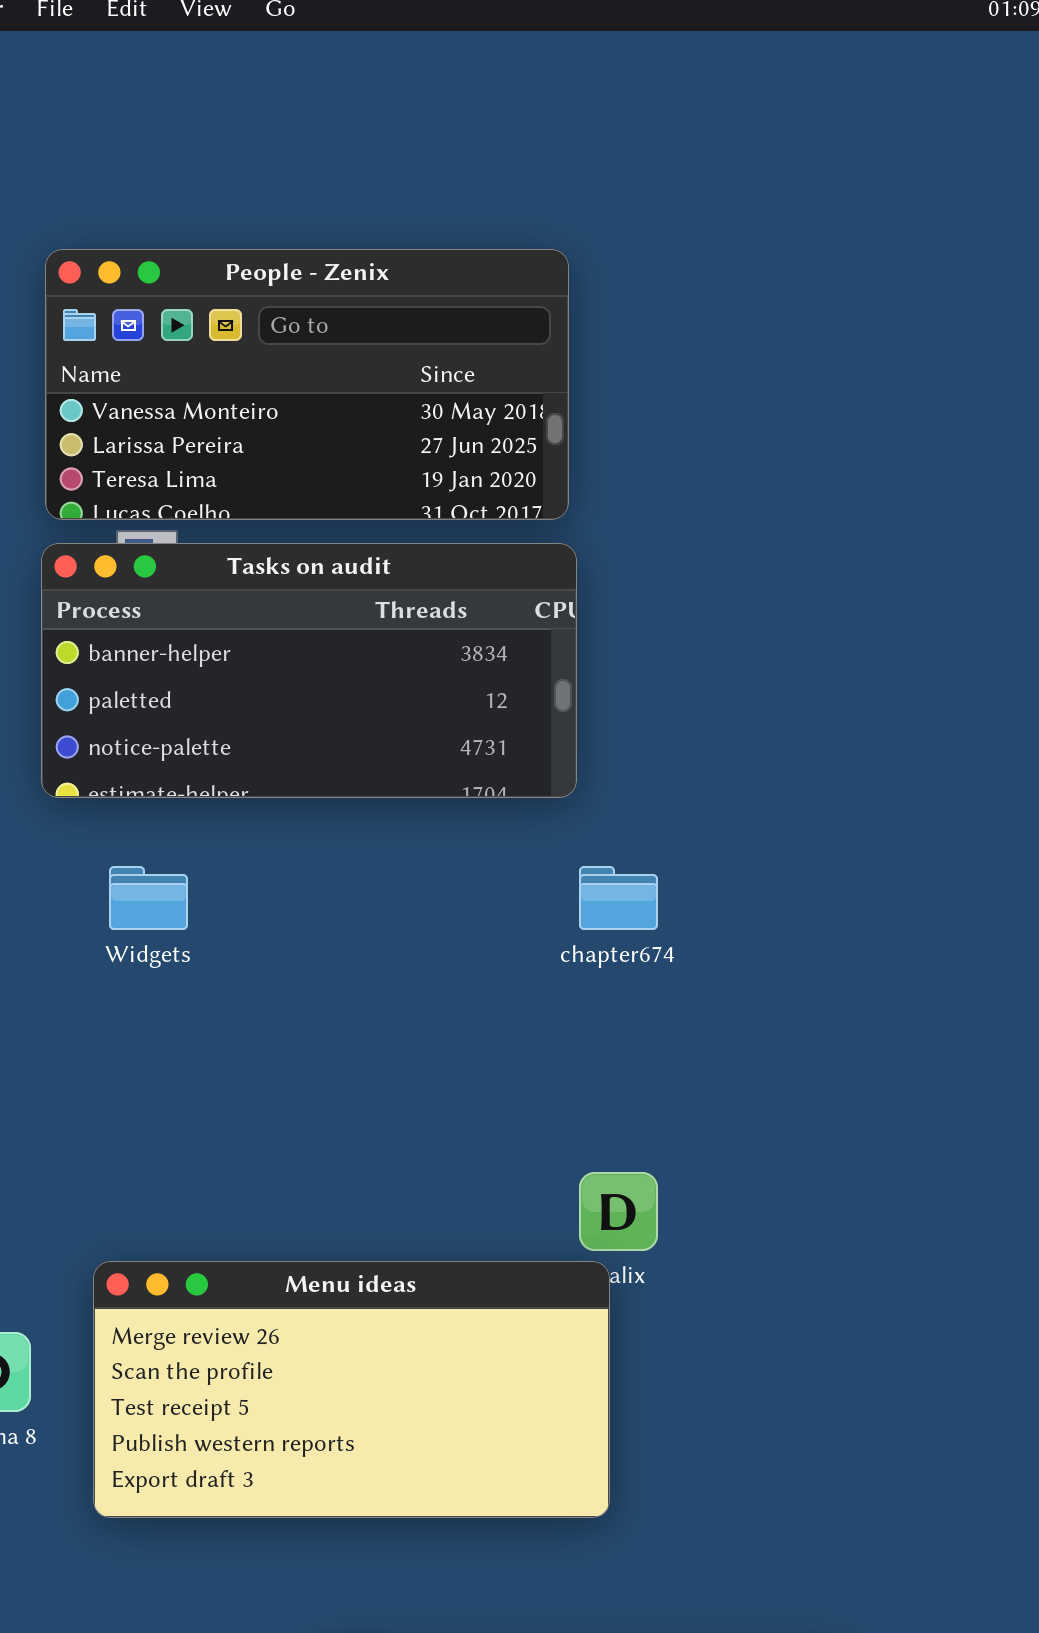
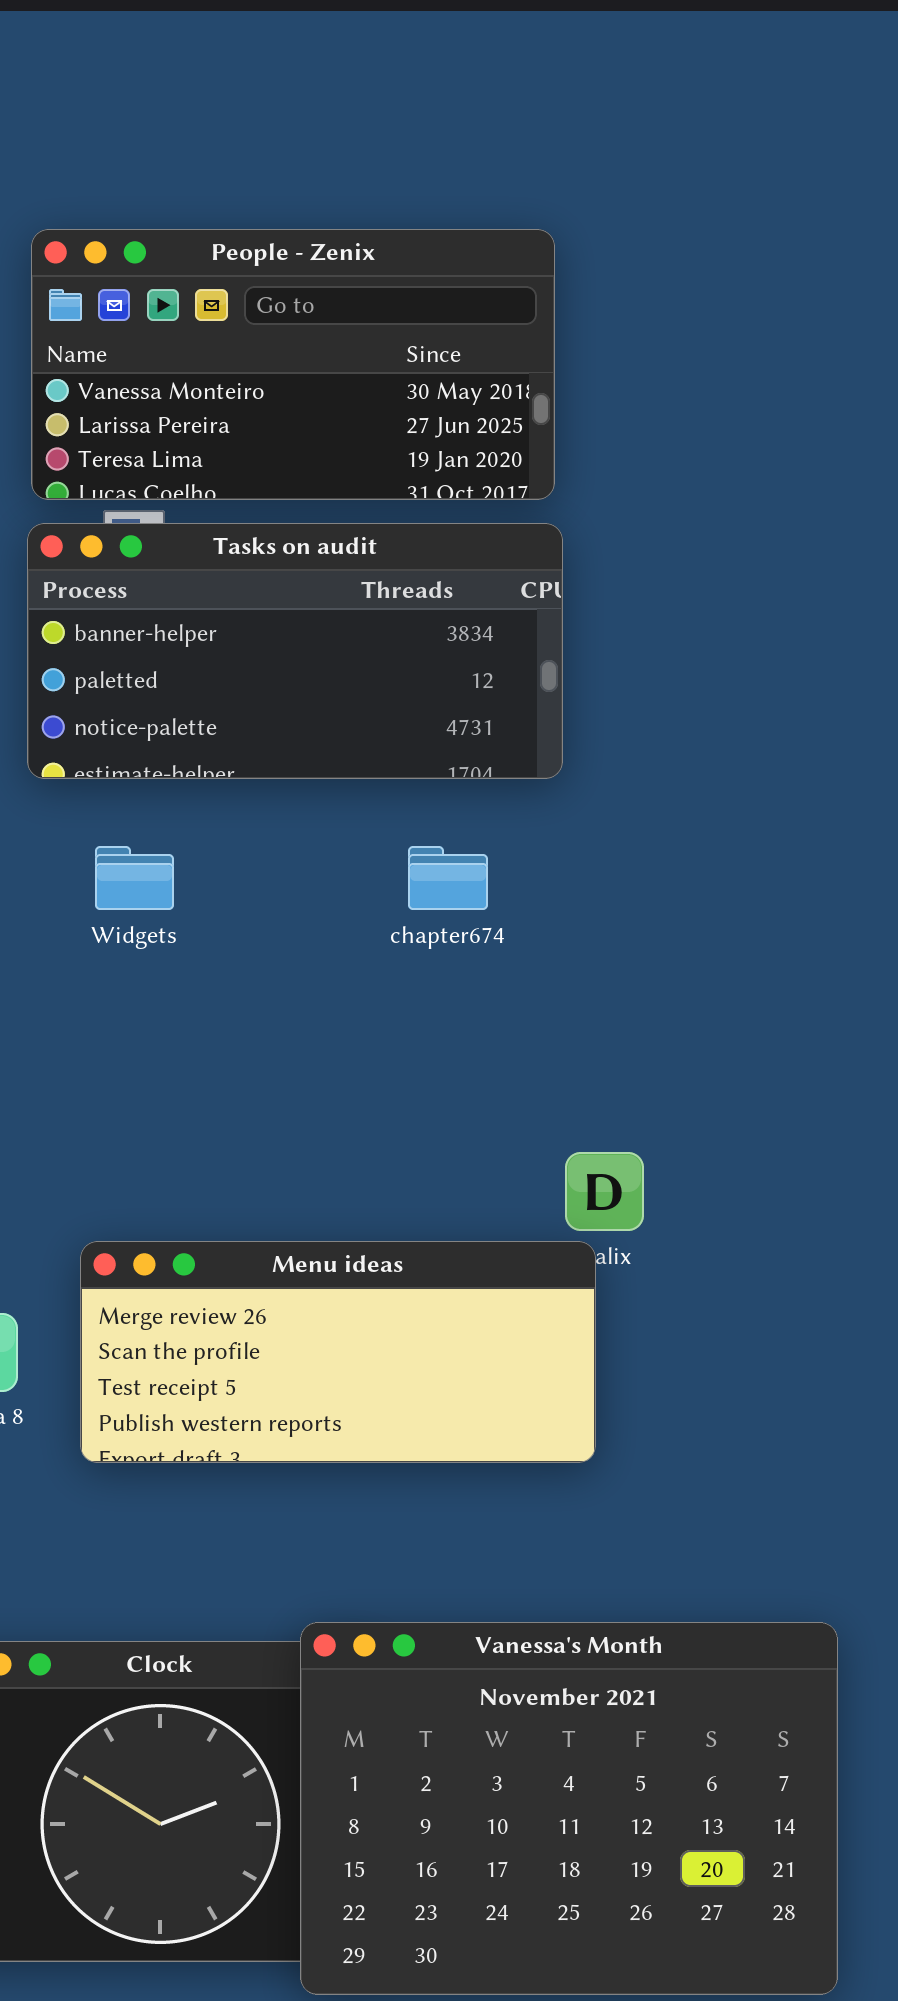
chapter674: [579,866,658,930] -> [408,846,488,910], moved
Menu ideas: [93,1261,610,1518] -> [80,1241,596,1463], resized

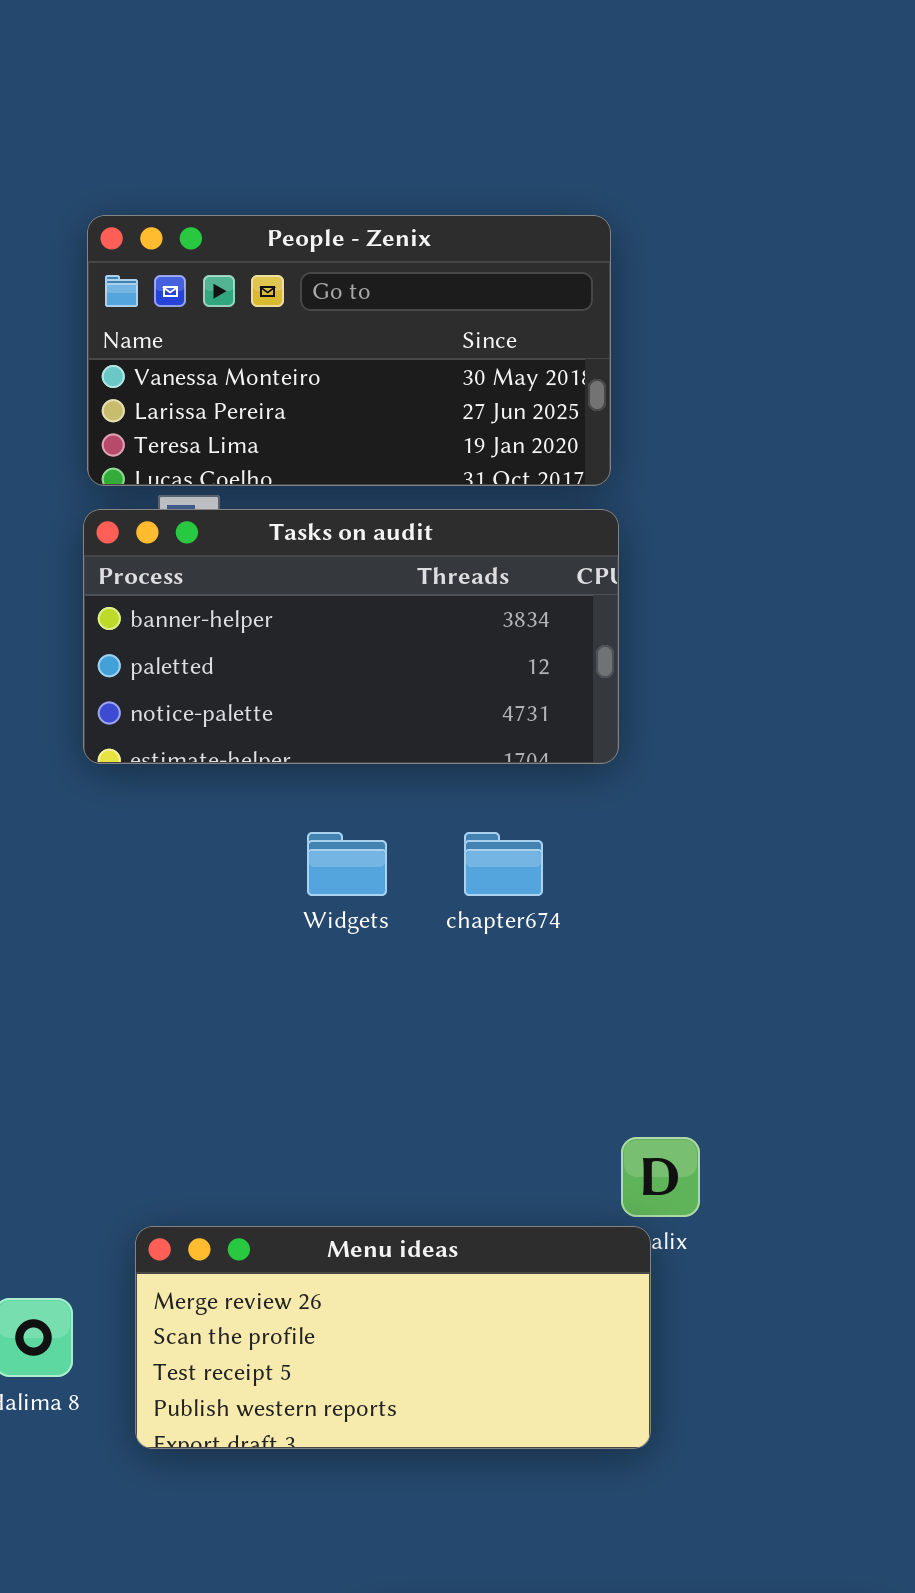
Widgets: [95,846,174,910] -> [307,832,387,896], moved

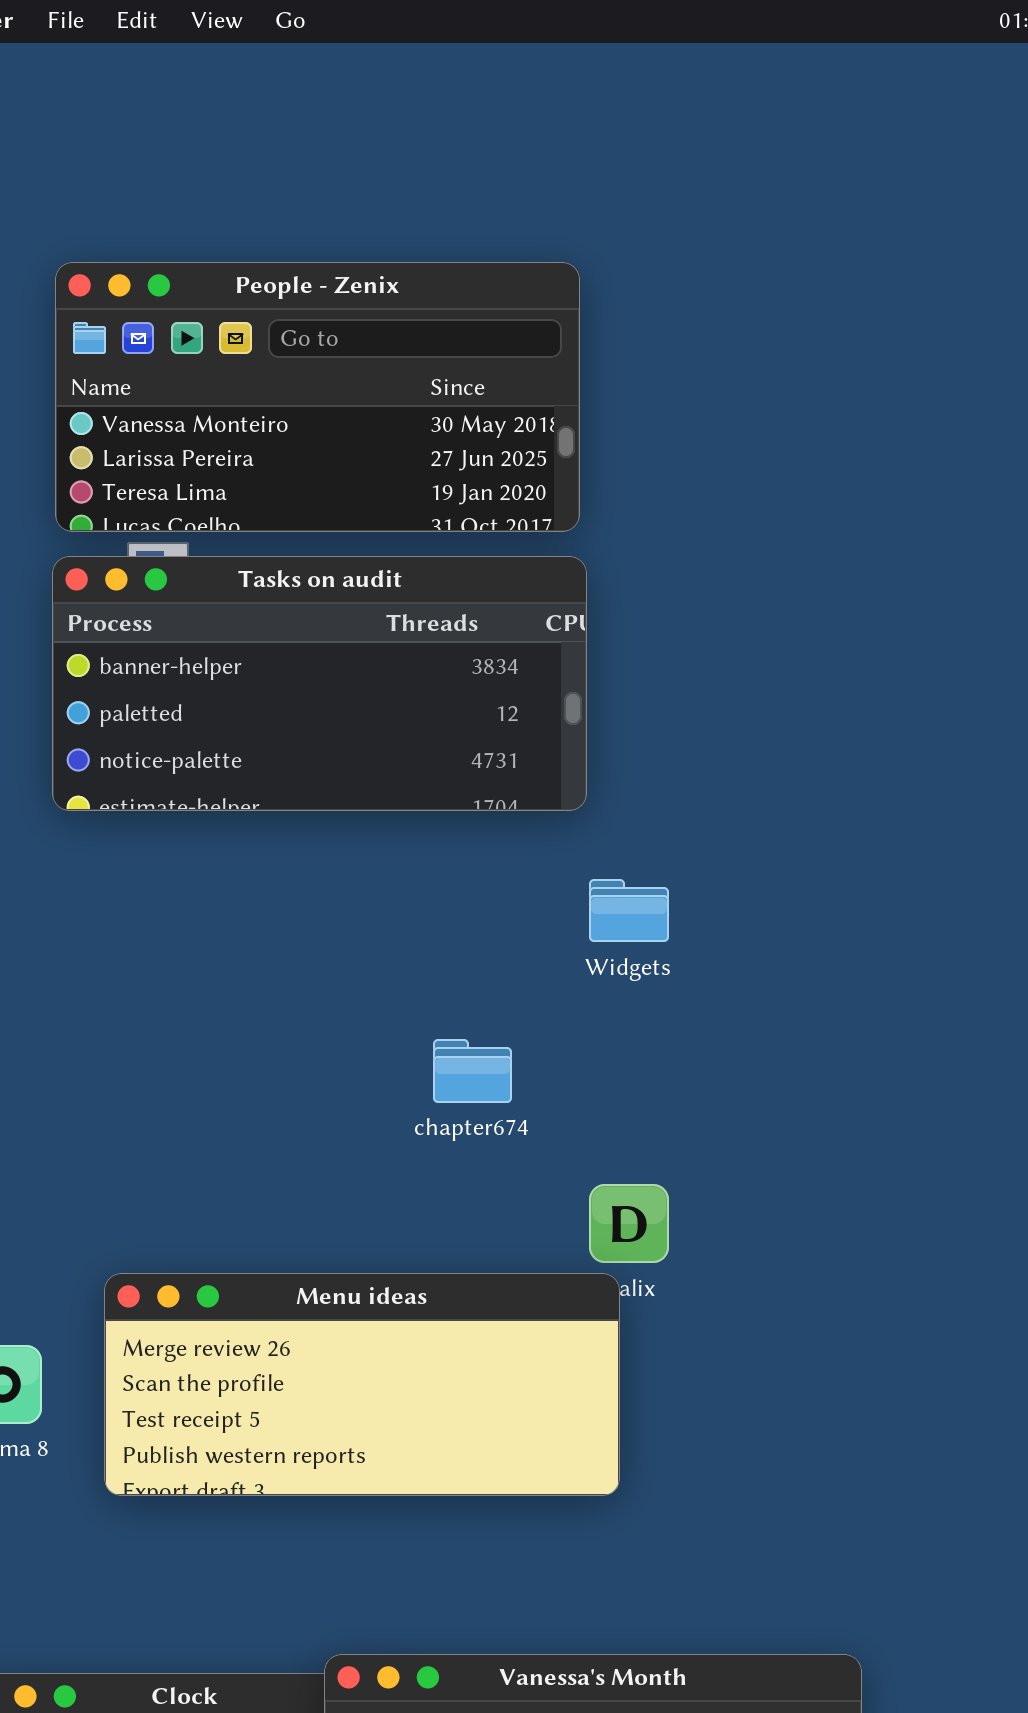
Widgets: [307,832,387,896] -> [589,879,669,942], moved
chapter674: [464,832,543,896] -> [433,1039,512,1103], moved

